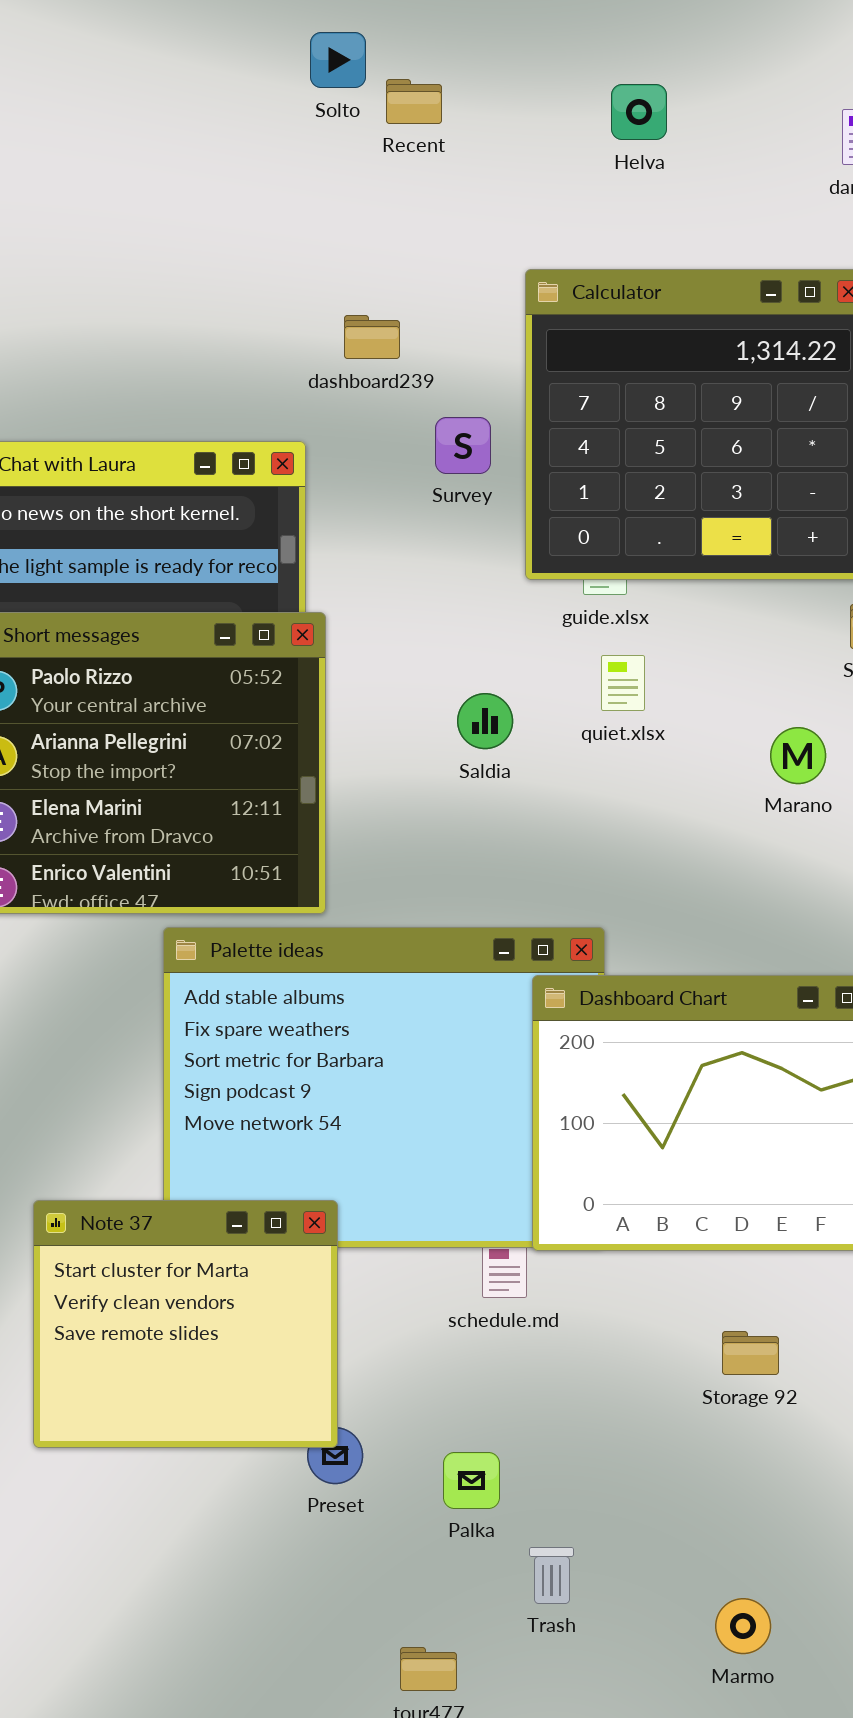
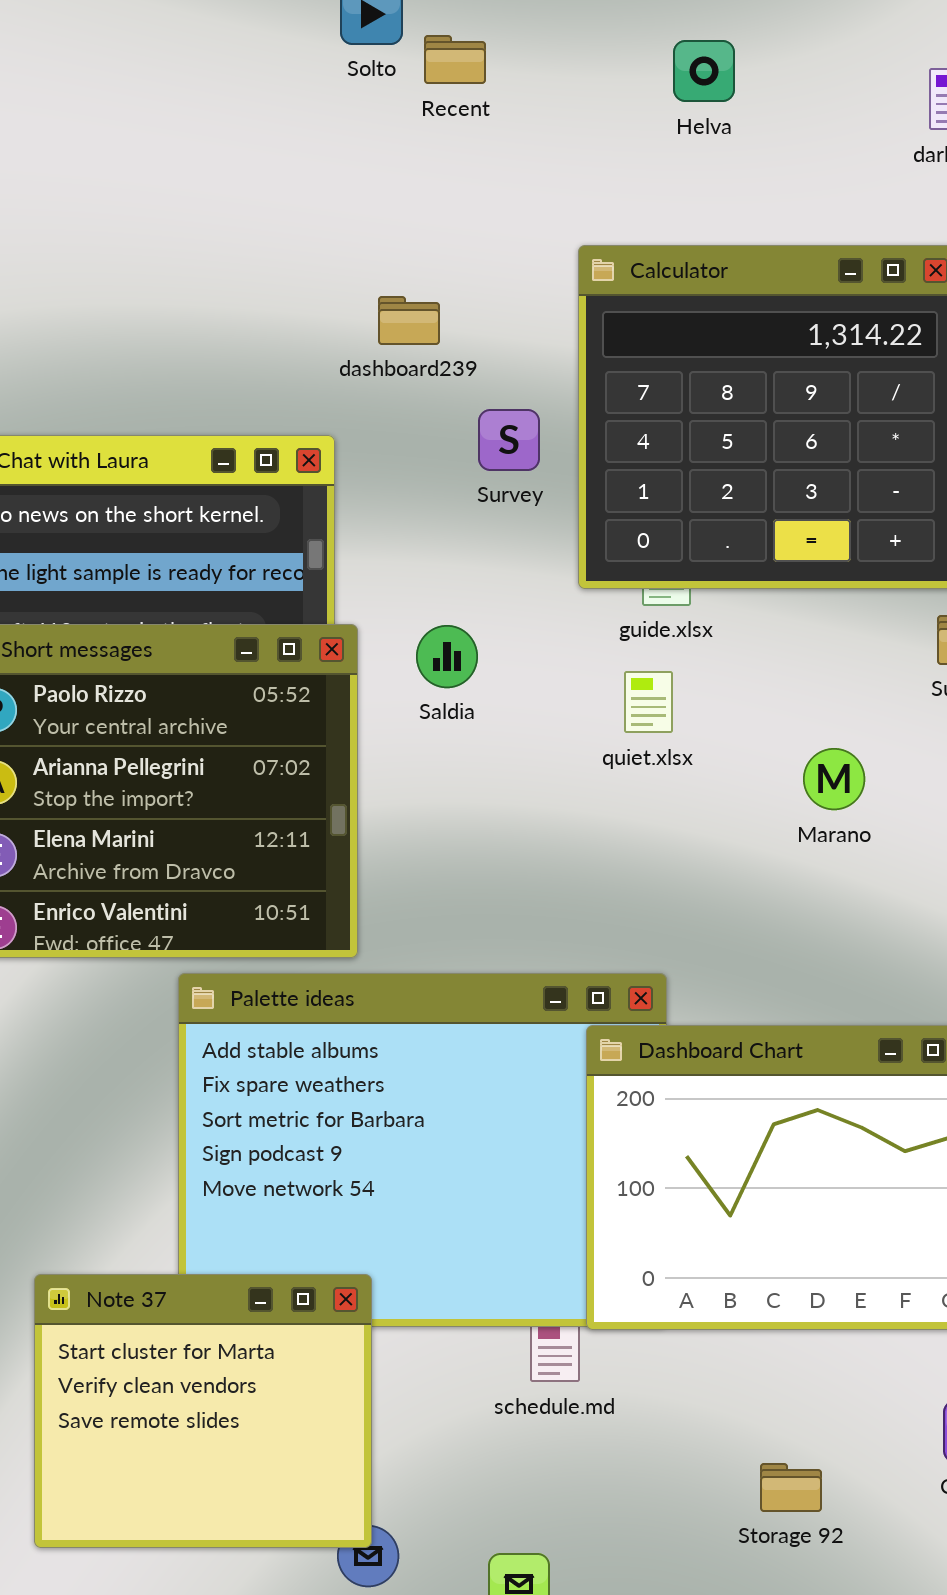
quiet.xlsx: [601,655,645,711] -> [624,671,673,733], moved
Saldia: [457,693,513,749] -> [416,625,478,688], moved
Marano: [770,727,826,784] -> [803,748,865,810], moved
Storage 92: [722,1331,779,1375] -> [760,1463,822,1512], moved

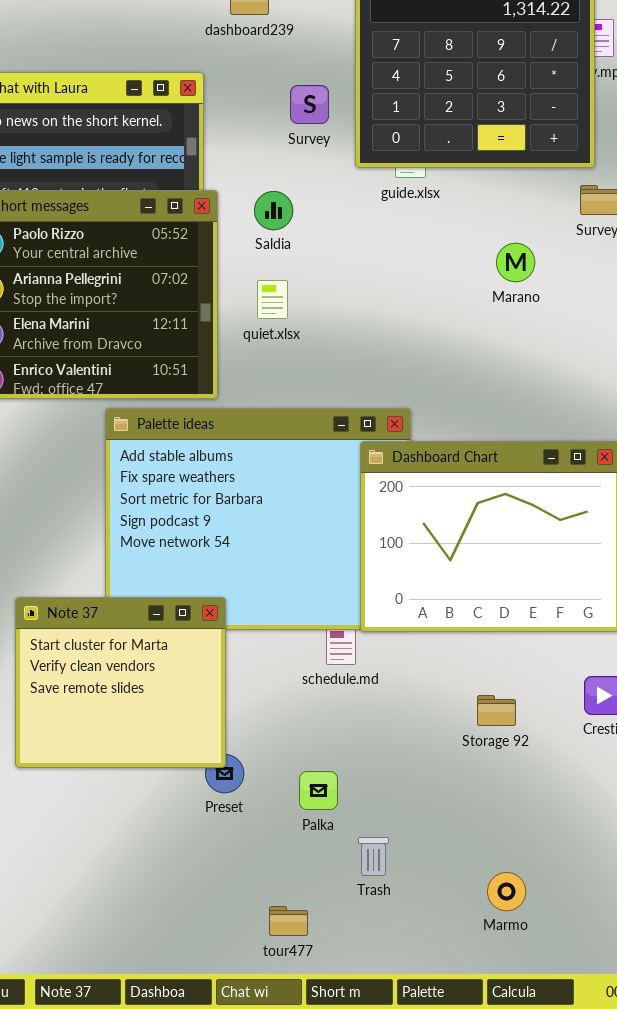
Survey: [478,409,540,471] -> [290,85,329,124], moved
quiet.xlsx: [624,671,673,733] -> [257,280,288,319], moved
Marano: [803,748,865,810] -> [496,243,535,282], moved
Storage 92: [760,1463,822,1512] -> [477,695,516,726], moved

